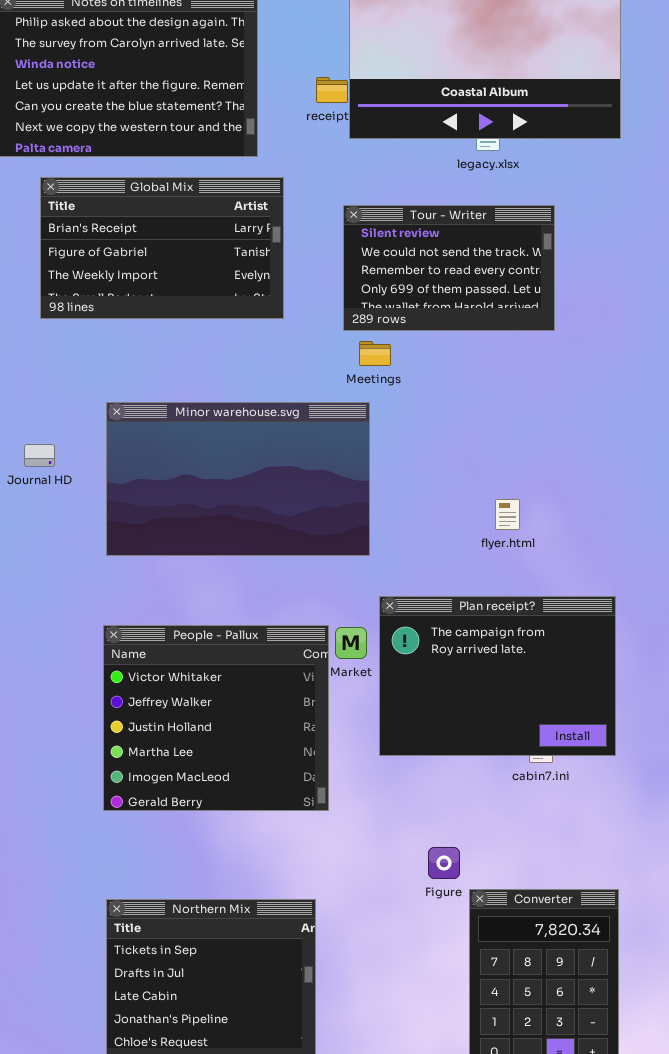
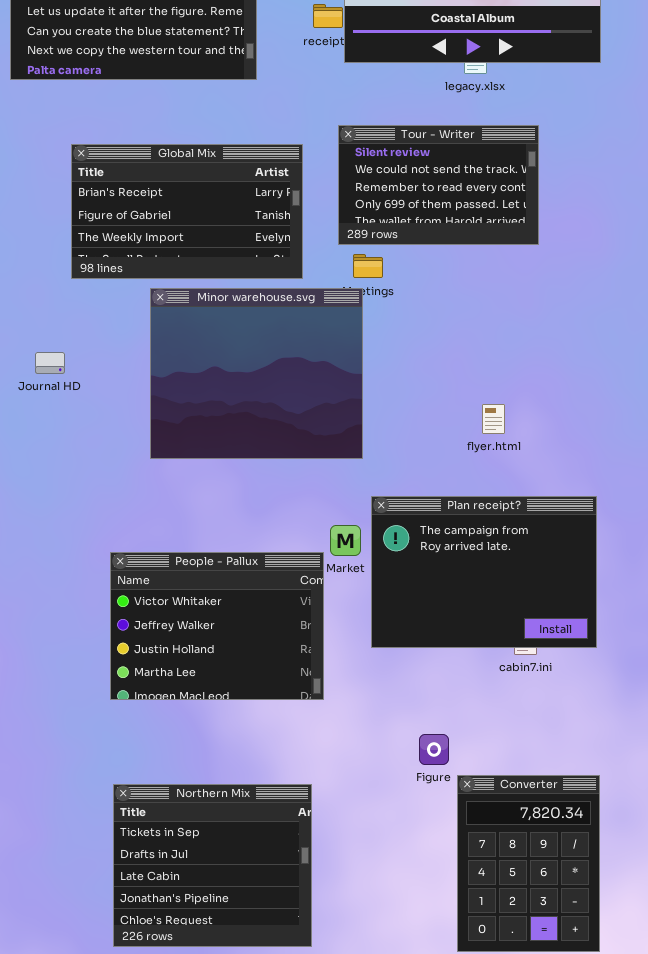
Global Mix: [40,177,284,319] -> [71,144,303,279], moved
Minor warehouse.svg: [106,402,370,556] -> [150,288,363,459], resized
People - Pallux: [103,625,329,811] -> [110,552,324,700], resized

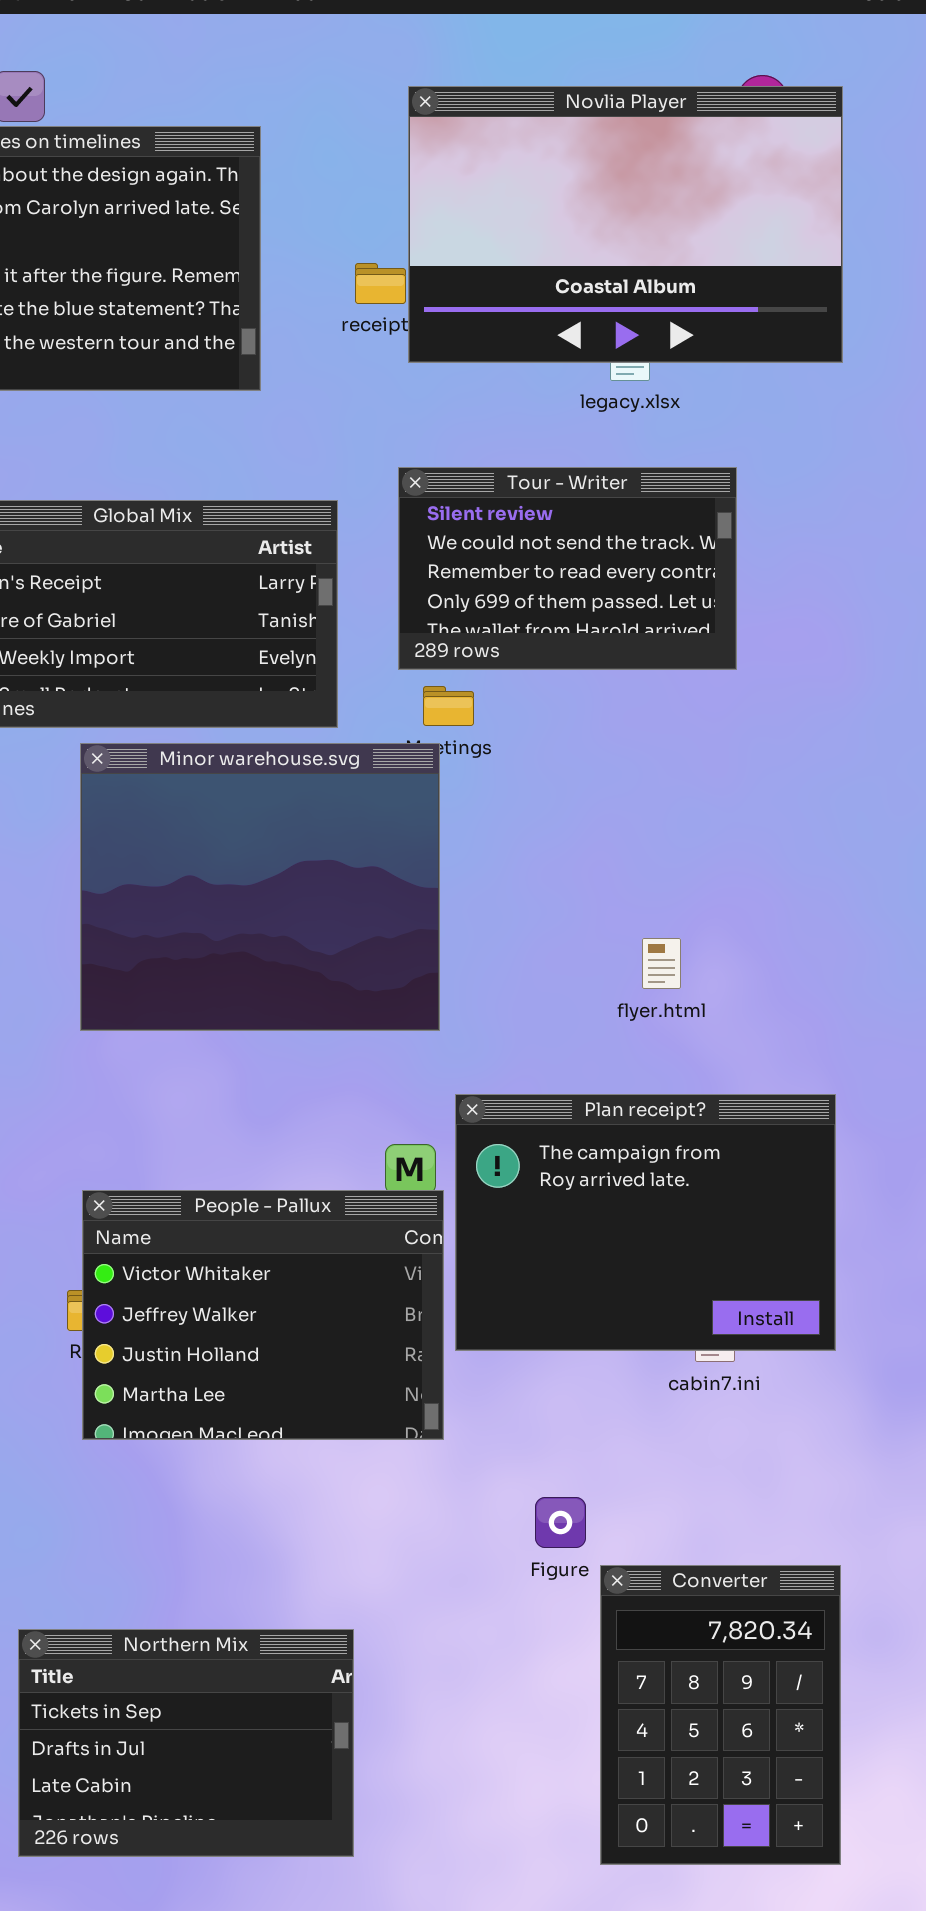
People - Pallux: [110,552,324,700] -> [82,1190,444,1440], moved
Northern Mix: [113,784,312,947] -> [18,1629,354,1857], resized

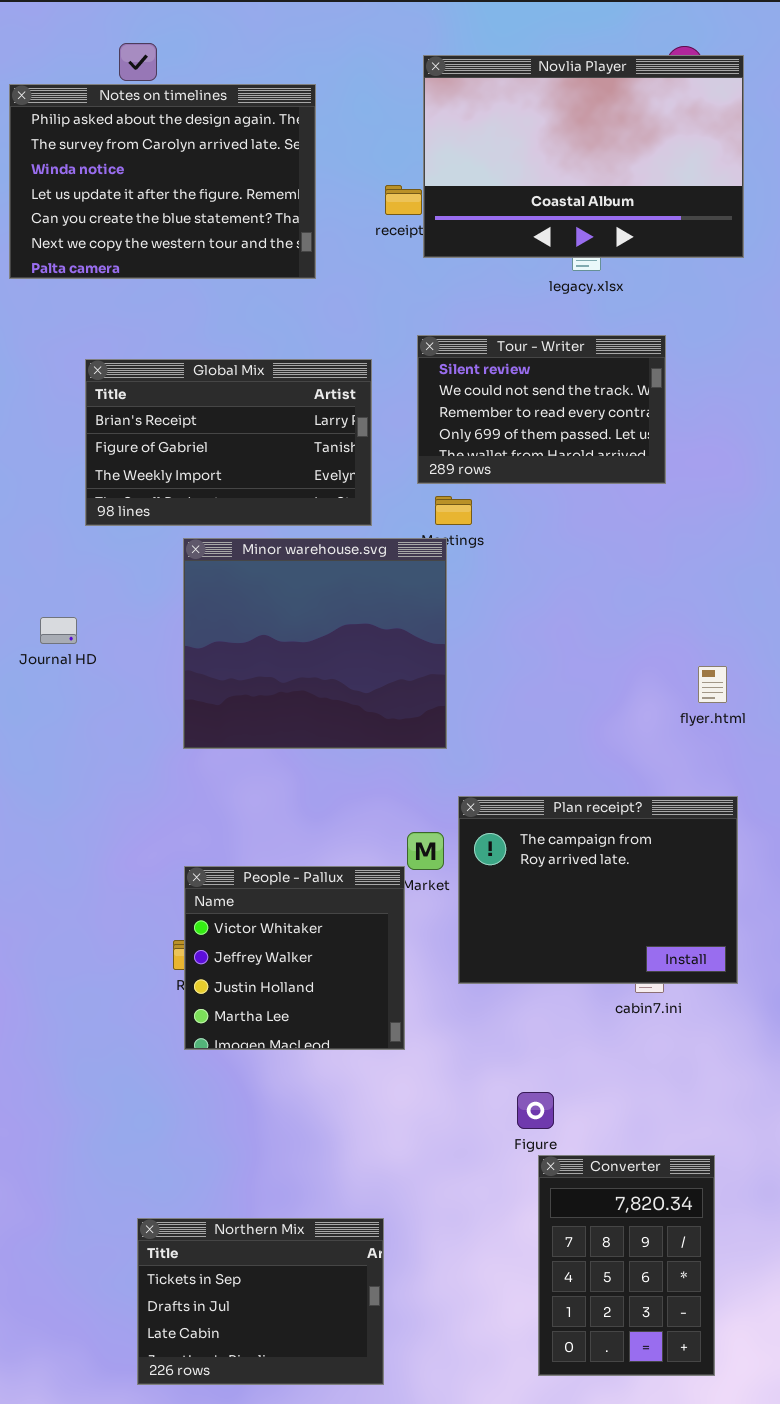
flyer.html: [642,938,681,989] -> [698,666,727,703], moved
People - Pallux: [82,1190,444,1440] -> [184,866,405,1050], resized
Converter: [600,1565,841,1865] -> [538,1155,715,1376], moved
Northern Mix: [18,1629,354,1857] -> [137,1218,384,1385], moved

